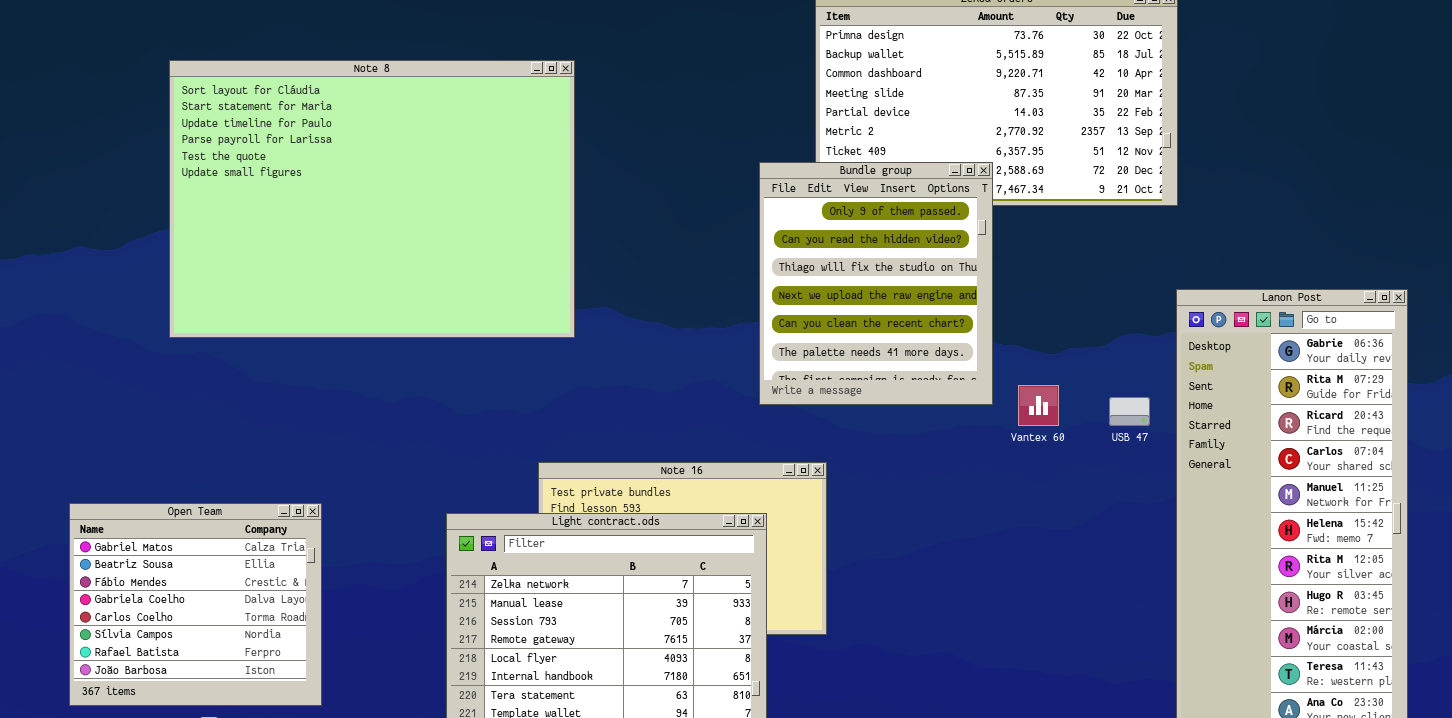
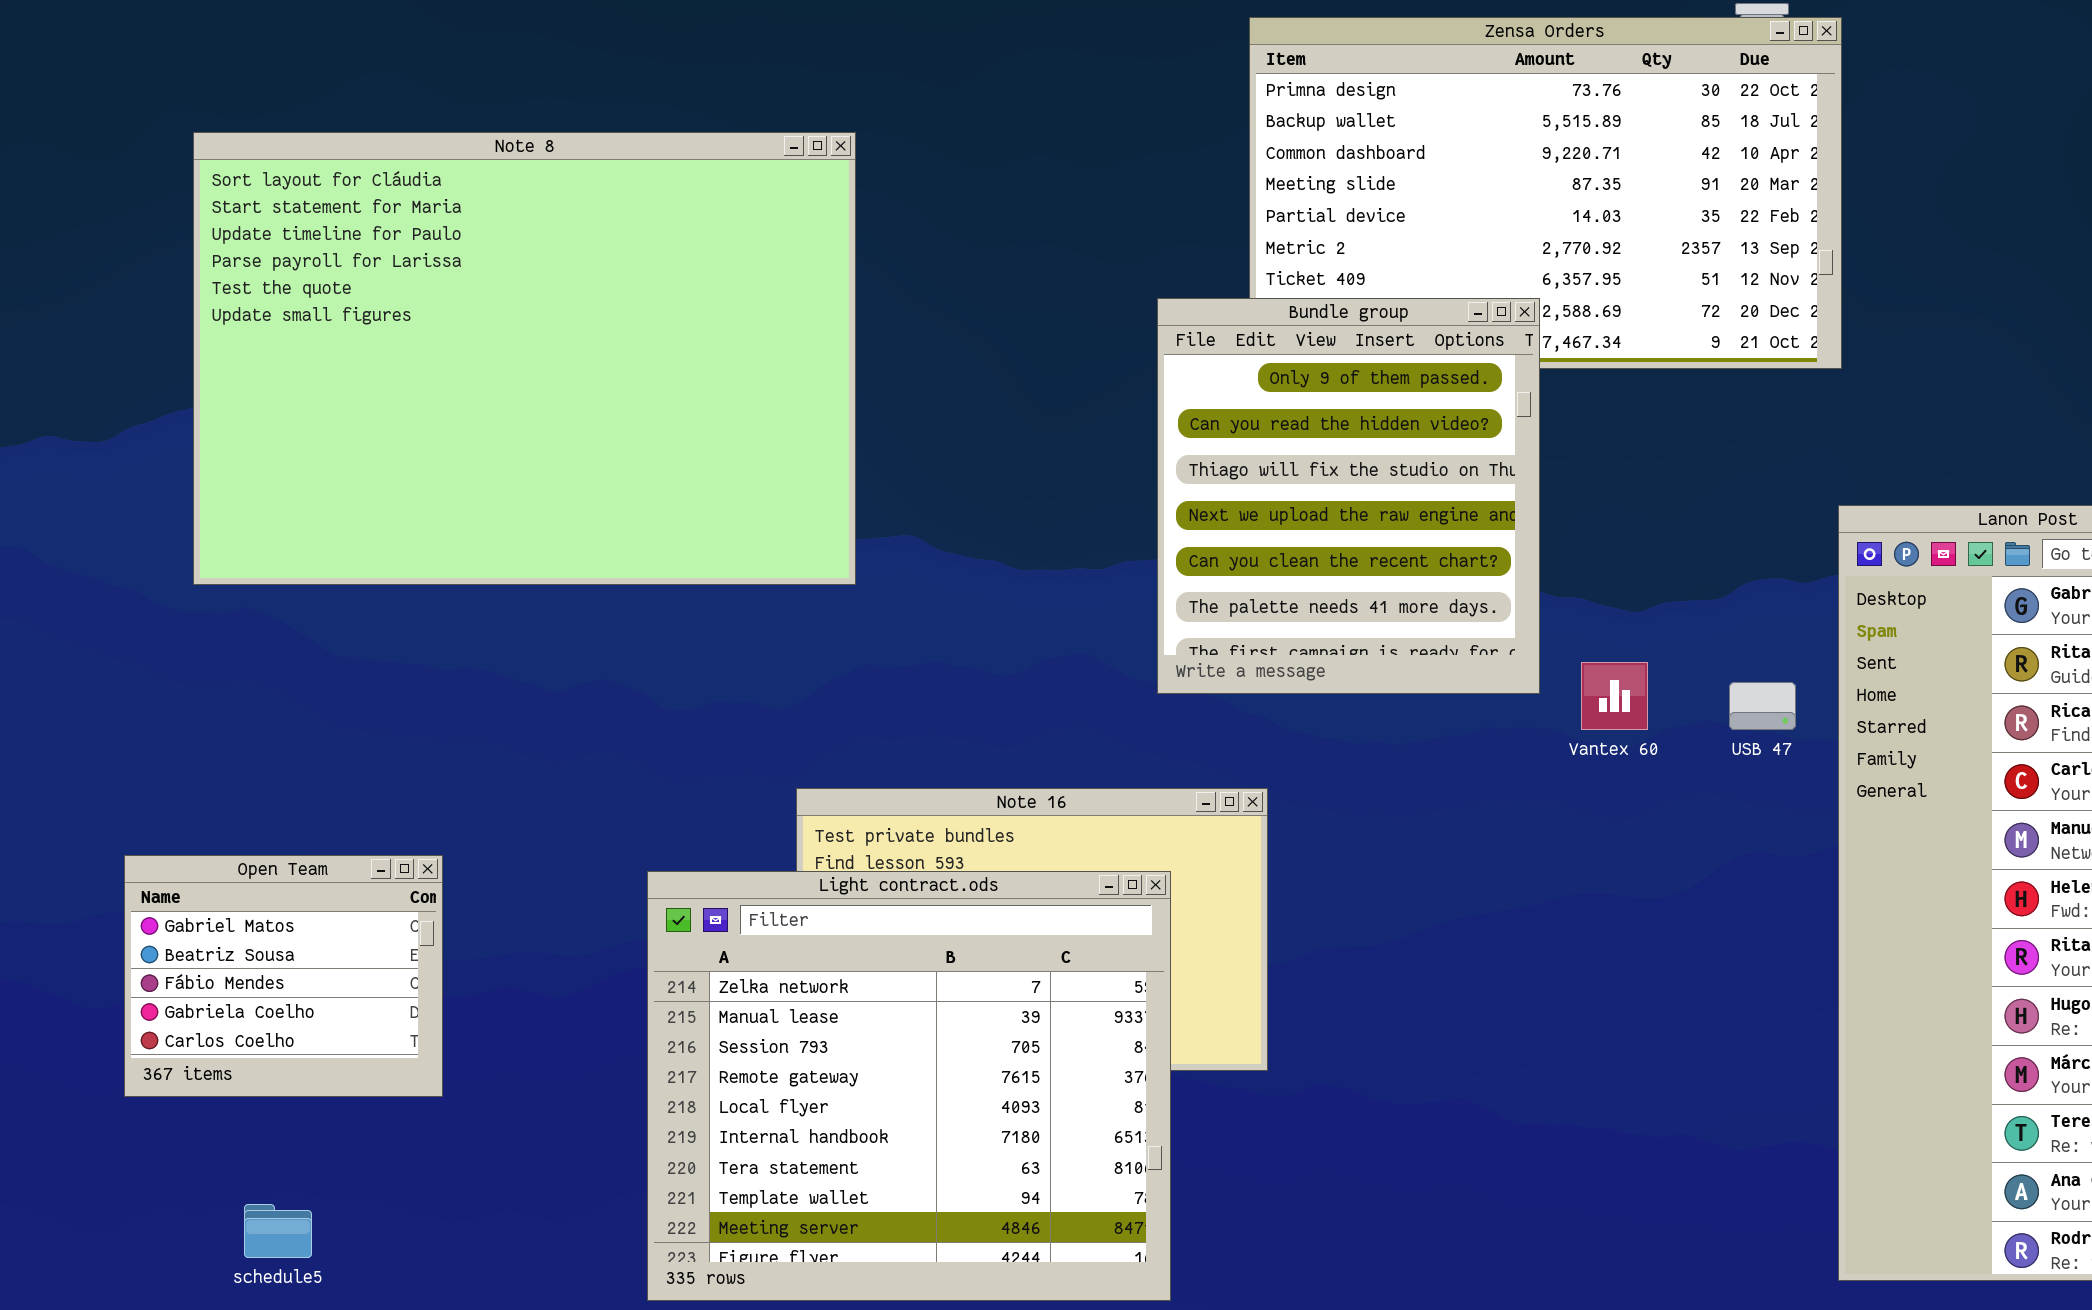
Open Team: [69,503,322,706] -> [124,855,443,1097], resized

